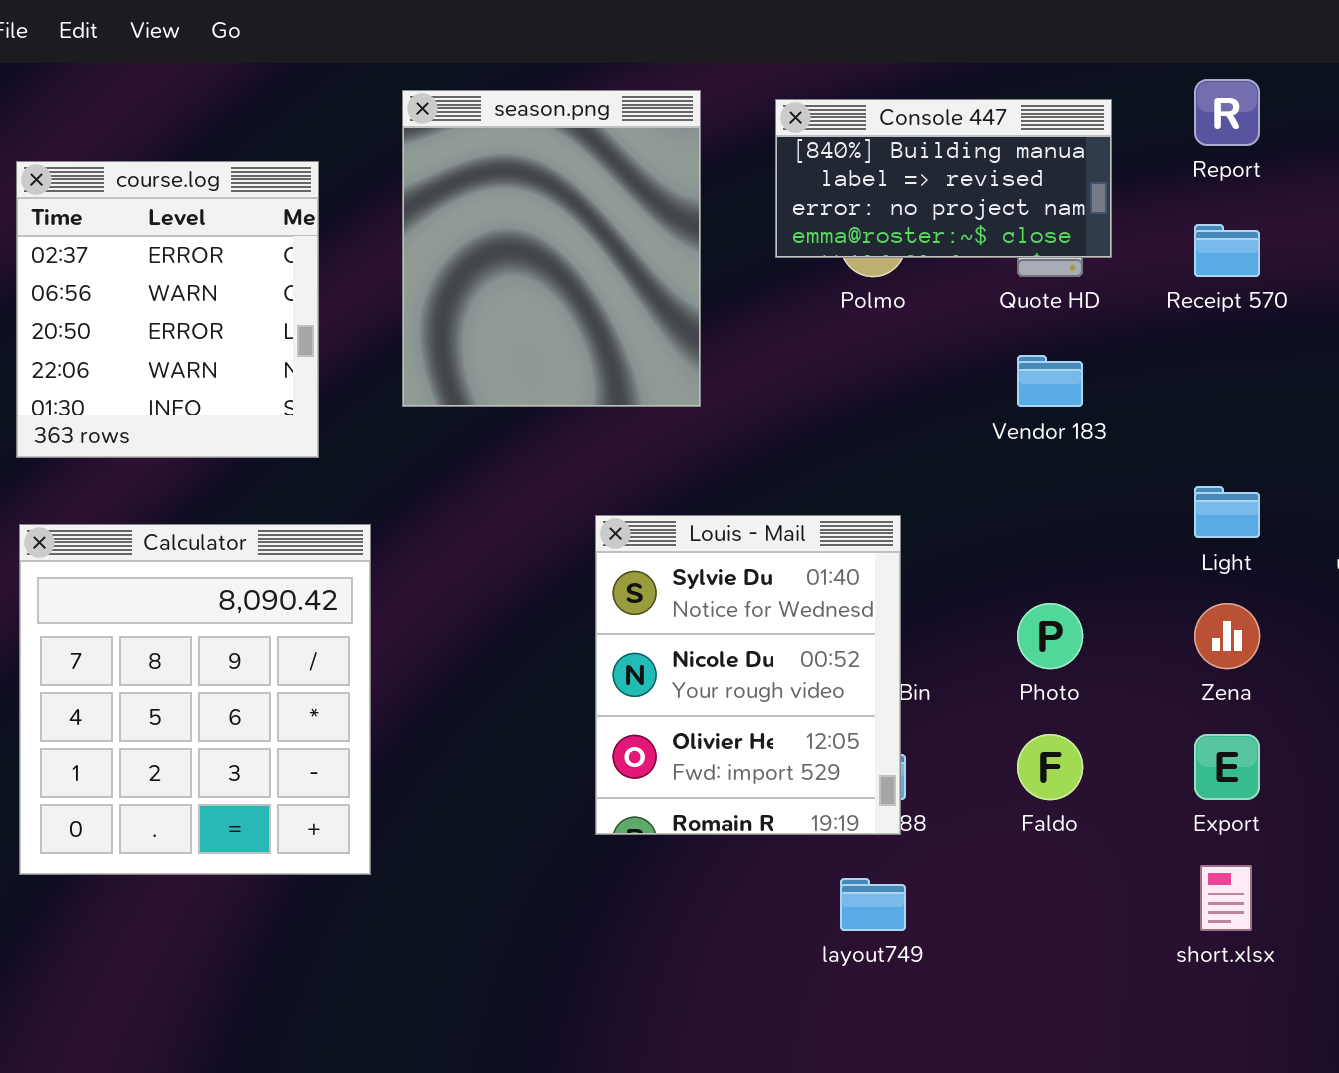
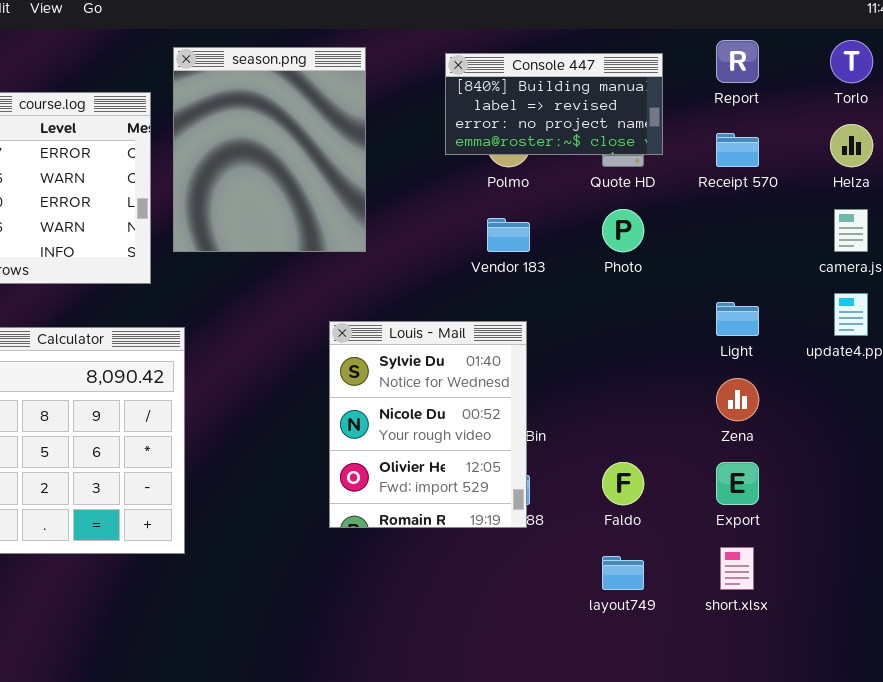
season.png: [402,90,701,407] -> [173,47,366,252], moved
Vendor 183: [1017,355,1083,407] -> [487,218,530,252], moved
Photo: [1017,603,1083,669] -> [602,209,644,252], moved
layout749: [840,878,906,931] -> [602,556,644,590], moved

